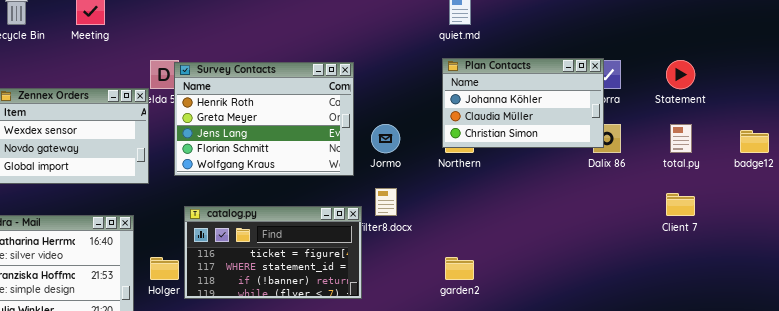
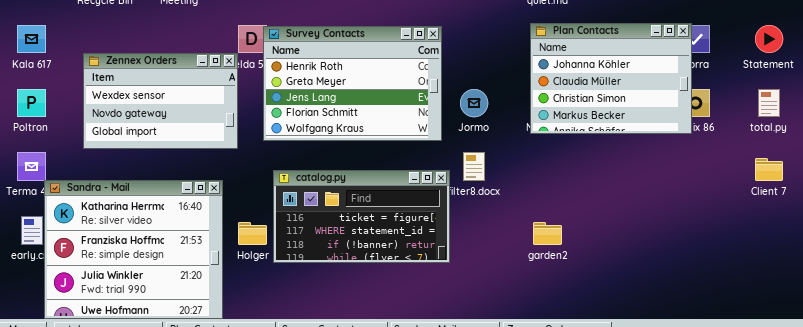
Plan Contacts: [442,58,604,148] -> [530,23,692,134], resized

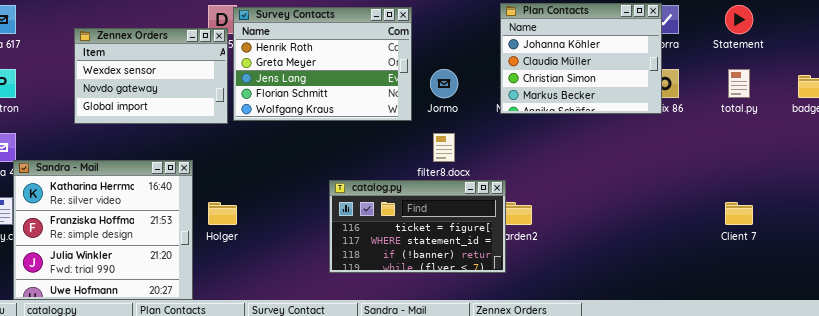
Zennex Orders: [83,53,238,149] -> [74,28,228,124], moved
Client 7: [755,158,783,181] -> [725,202,753,225], moved
catalog.py: [273,170,450,263] -> [329,180,506,273], moved

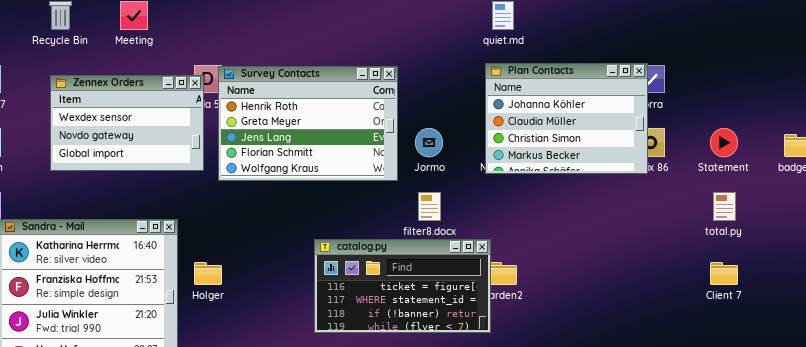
Statement: [725,5,753,34] -> [710,128,738,157], moved
Zennex Orders: [74,28,228,124] -> [50,75,204,171], moved
total.py: [728,69,750,98] -> [713,192,736,221], moved

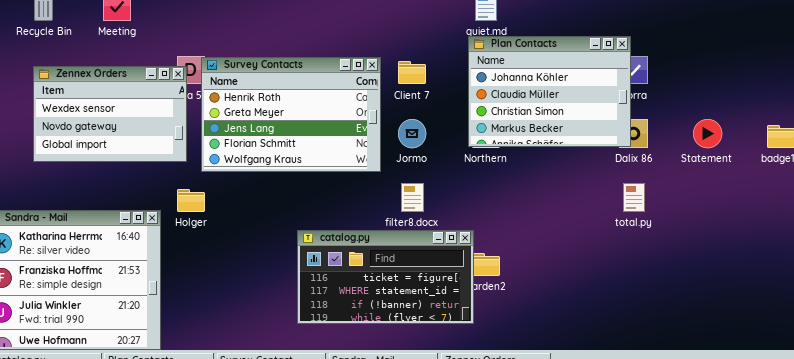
Plan Contacts: [485,63,648,174] -> [468,36,631,147], moved
total.py: [713,192,736,221] -> [623,183,645,212], moved
Holger: [194,262,222,285] -> [177,189,205,212], moved
Client 7: [710,262,738,285] -> [398,61,426,84], moved

